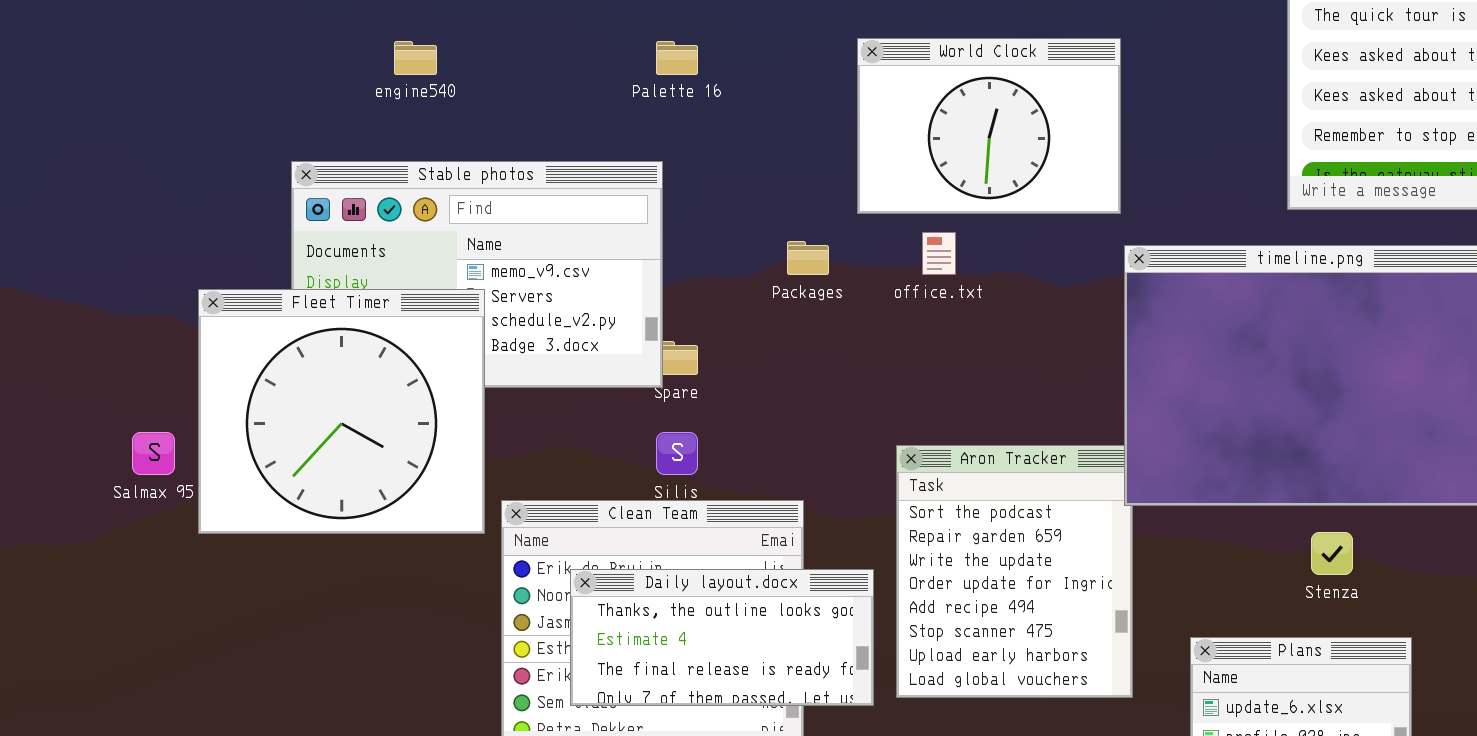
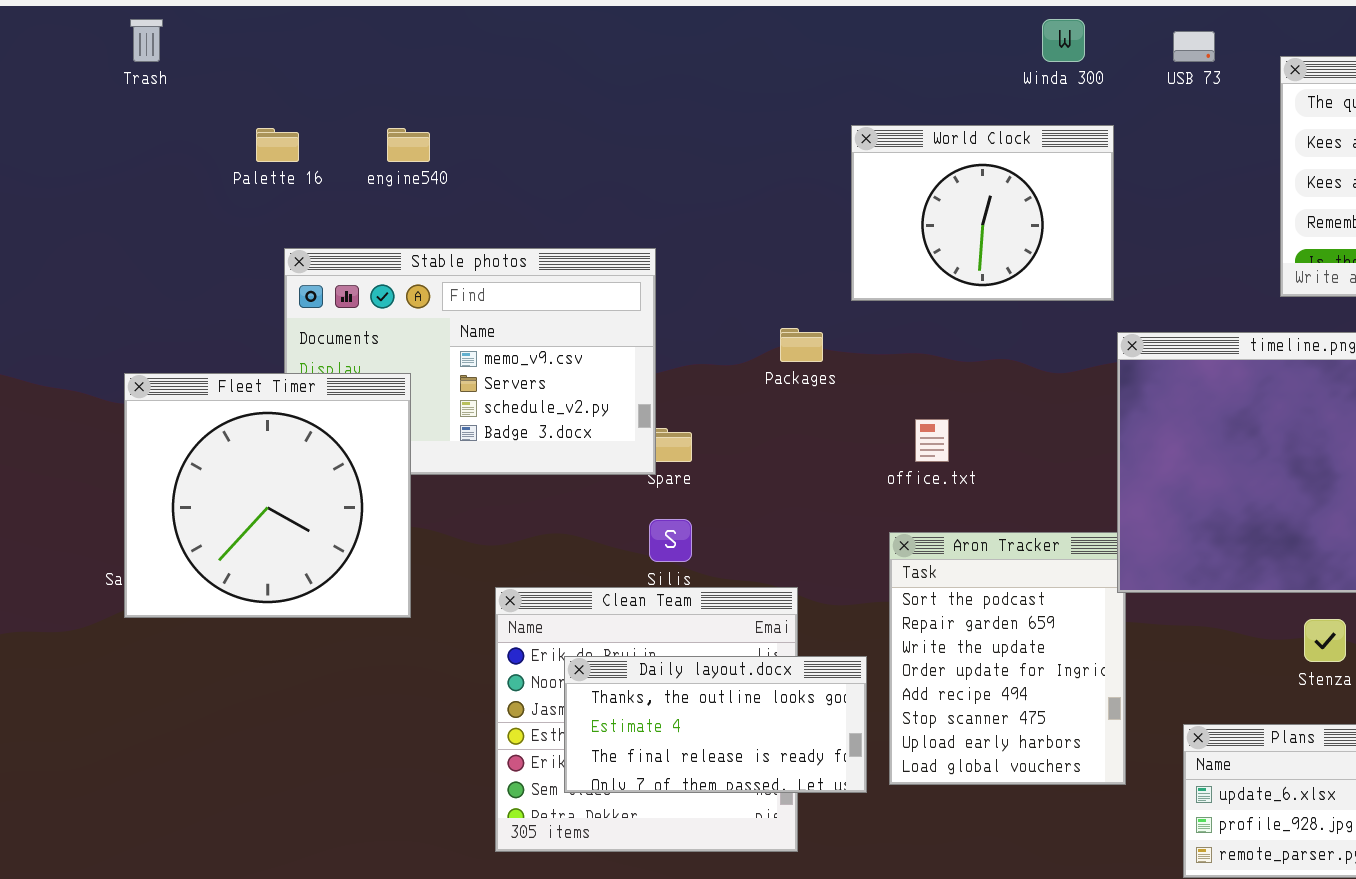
Palette 16: [656,41,698,75] -> [256,128,299,162], moved
office.txt: [922,232,956,275] -> [915,419,949,462], moved
Fleet Timer: [198,289,485,534] -> [124,373,411,618], moved

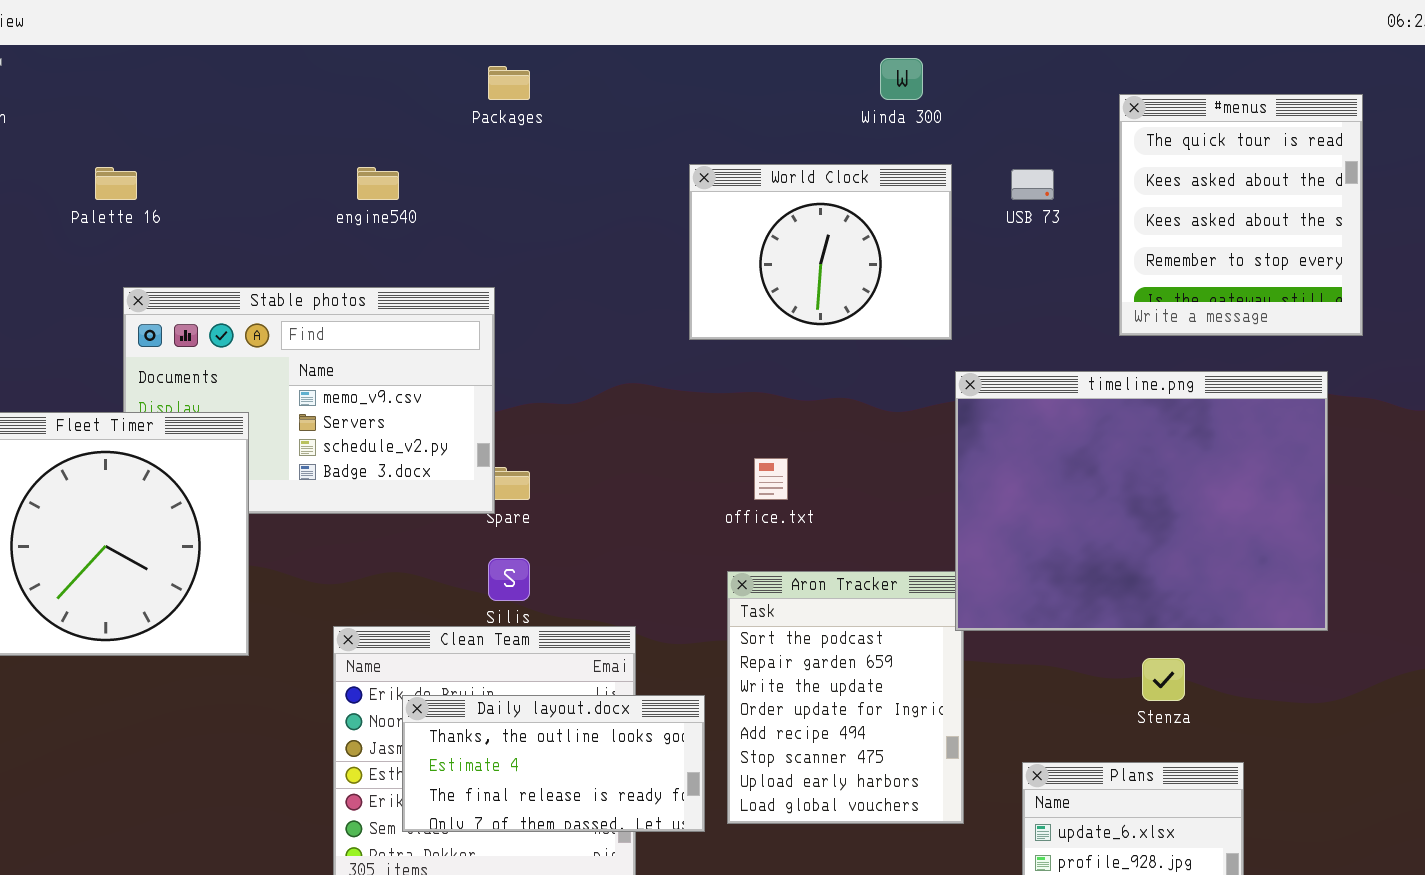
USB 73: [1173,31,1215,62] -> [1011,169,1054,200], moved
engine540: [387,128,430,162] -> [357,167,399,200], moved
Packages: [780,328,823,362] -> [488,66,530,100], moved

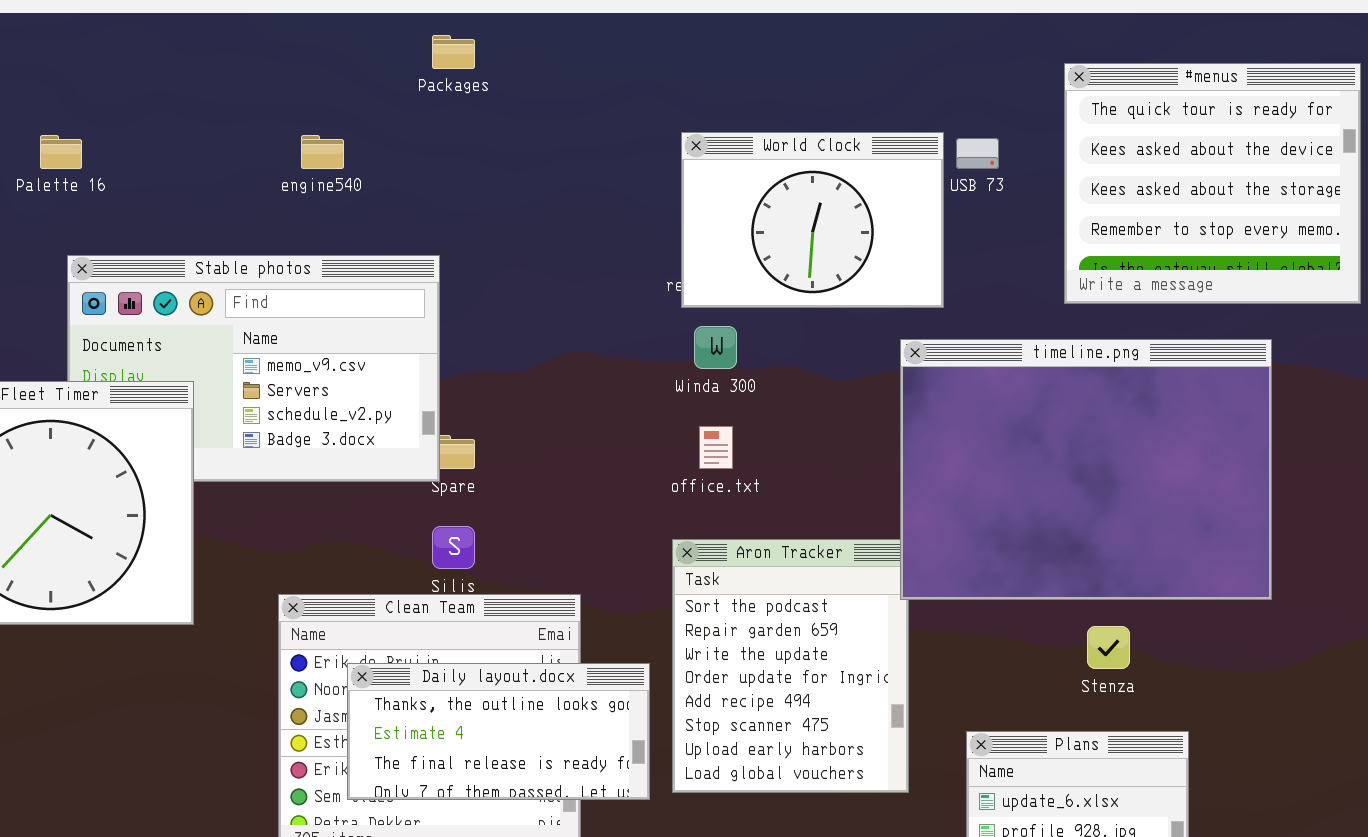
Winda 300: [880,58,923,100] -> [694,326,737,369], moved
#menus: [1119,94,1363,336] -> [1064,63,1361,304], resized
World Clock: [689,164,952,340] -> [681,132,944,308], moved

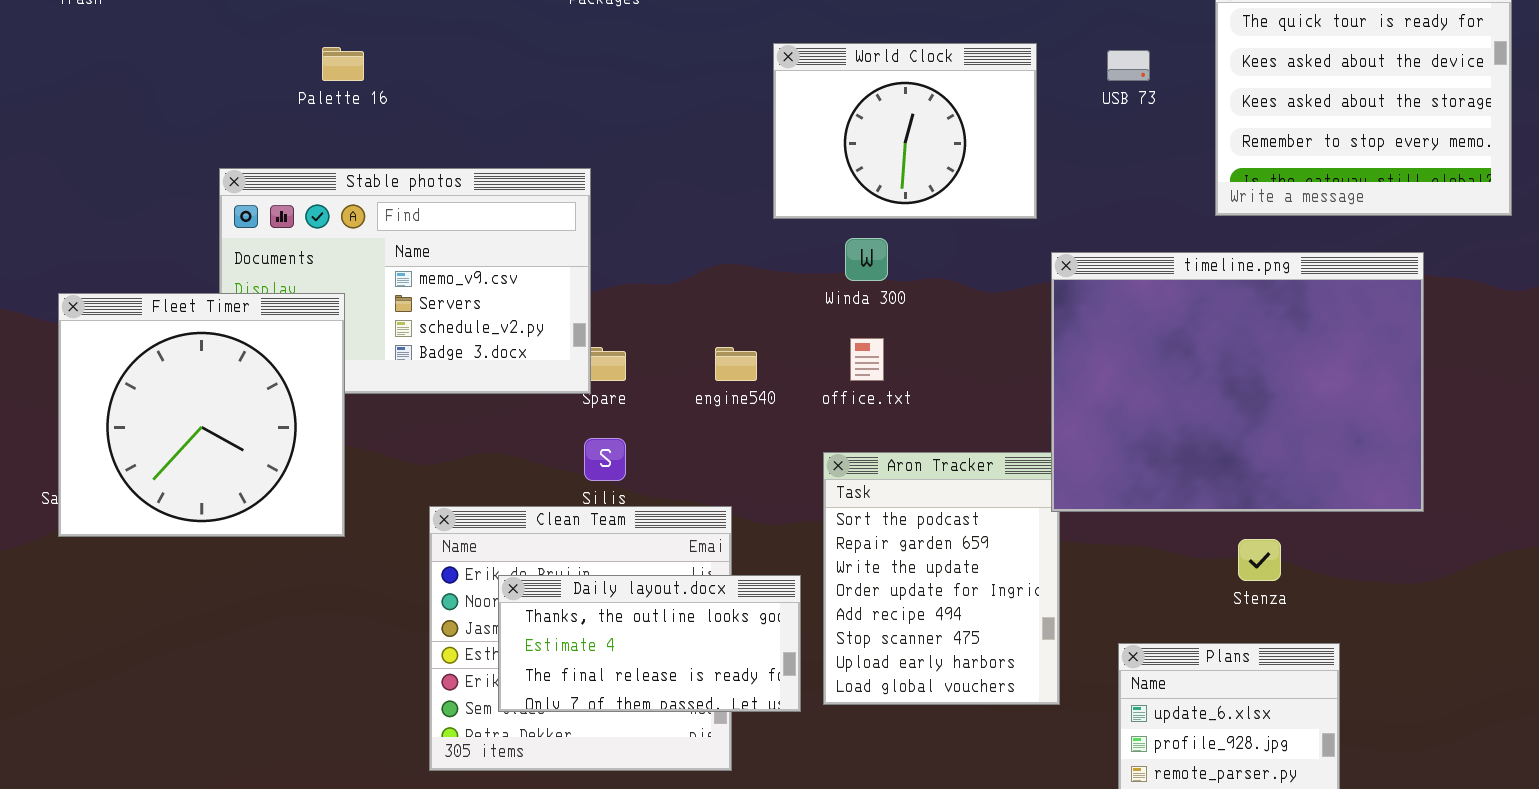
World Clock: [681,132,944,308] -> [773,43,1037,219], moved
Palette 16: [40,135,82,169] -> [322,47,364,81], moved
engine540: [301,135,344,169] -> [715,347,757,381], moved

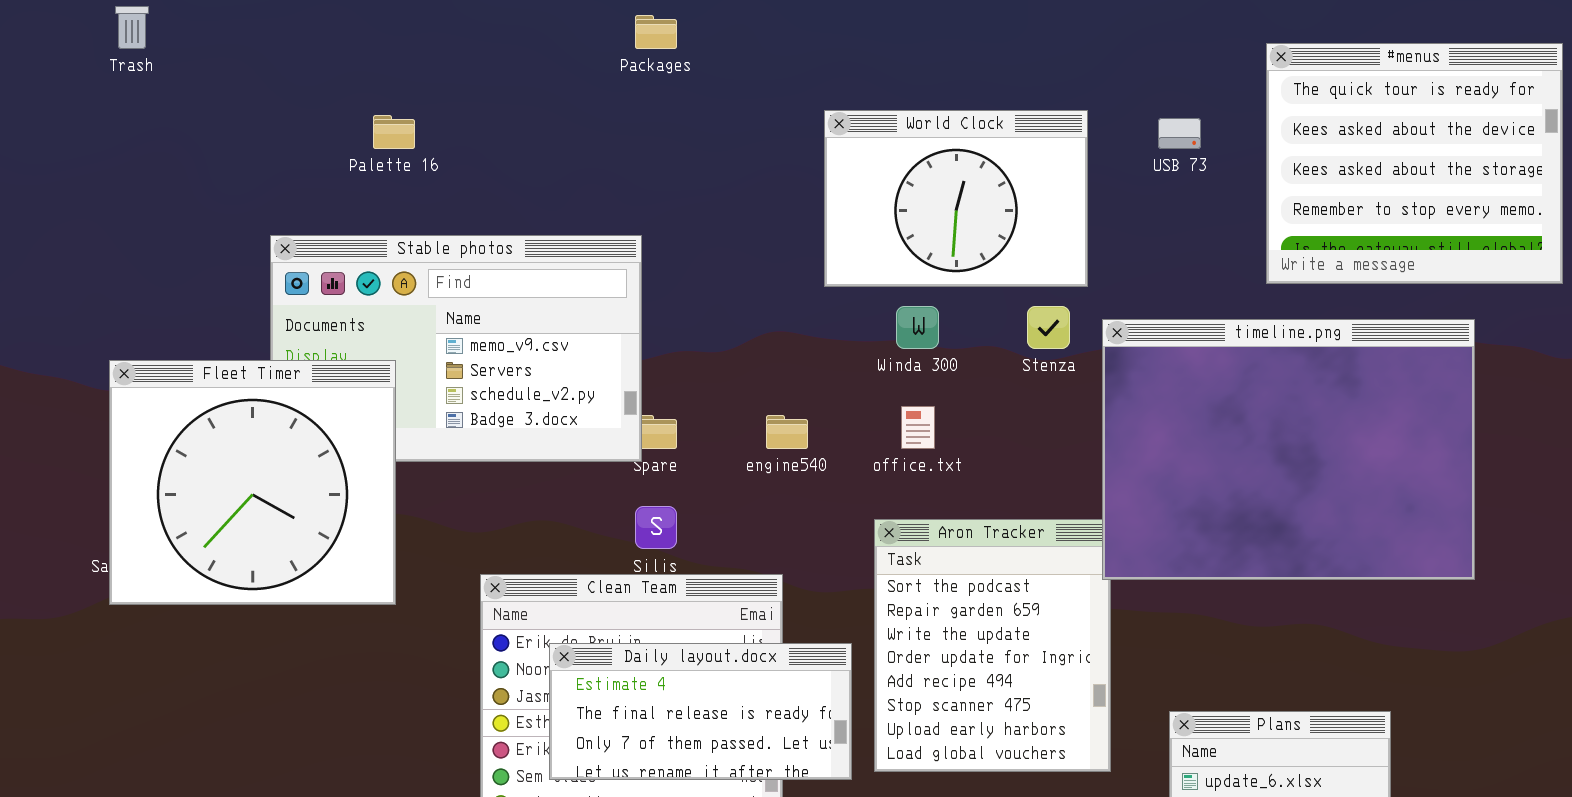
Stenza: [1238,539,1281,581] -> [1027,306,1070,349], moved
Daily layout.docx: [498,575,801,712] -> [549,643,852,780], scrolled down 1 row

